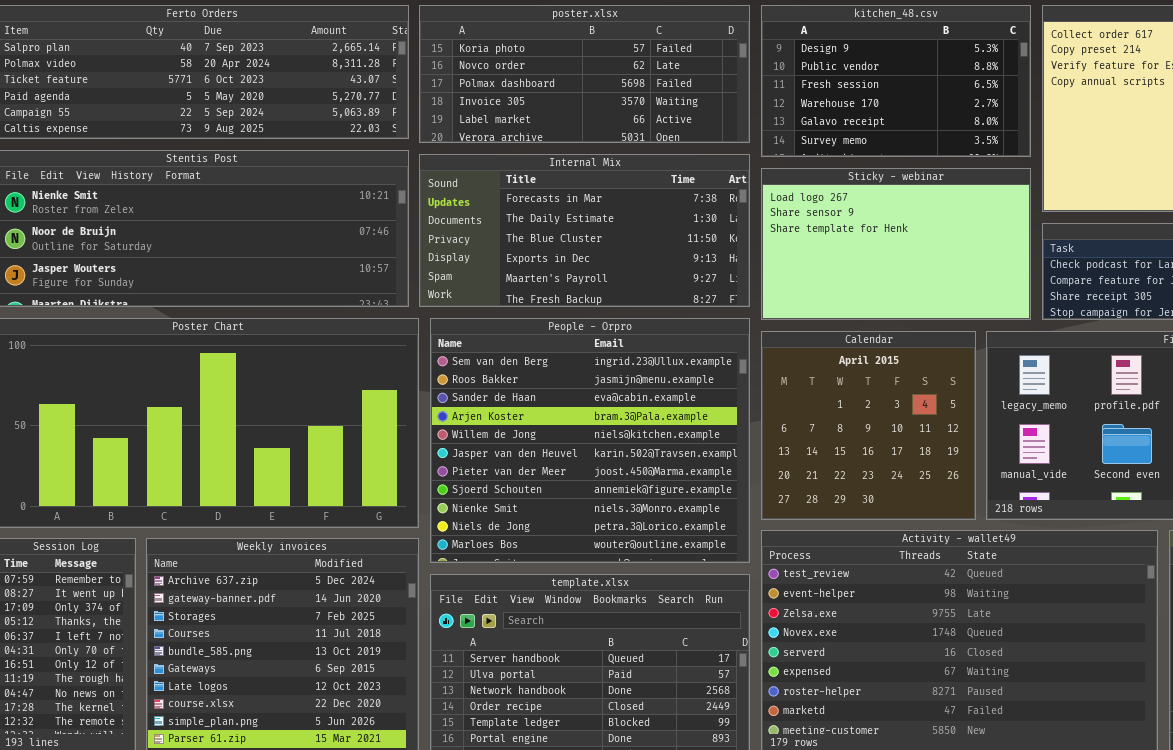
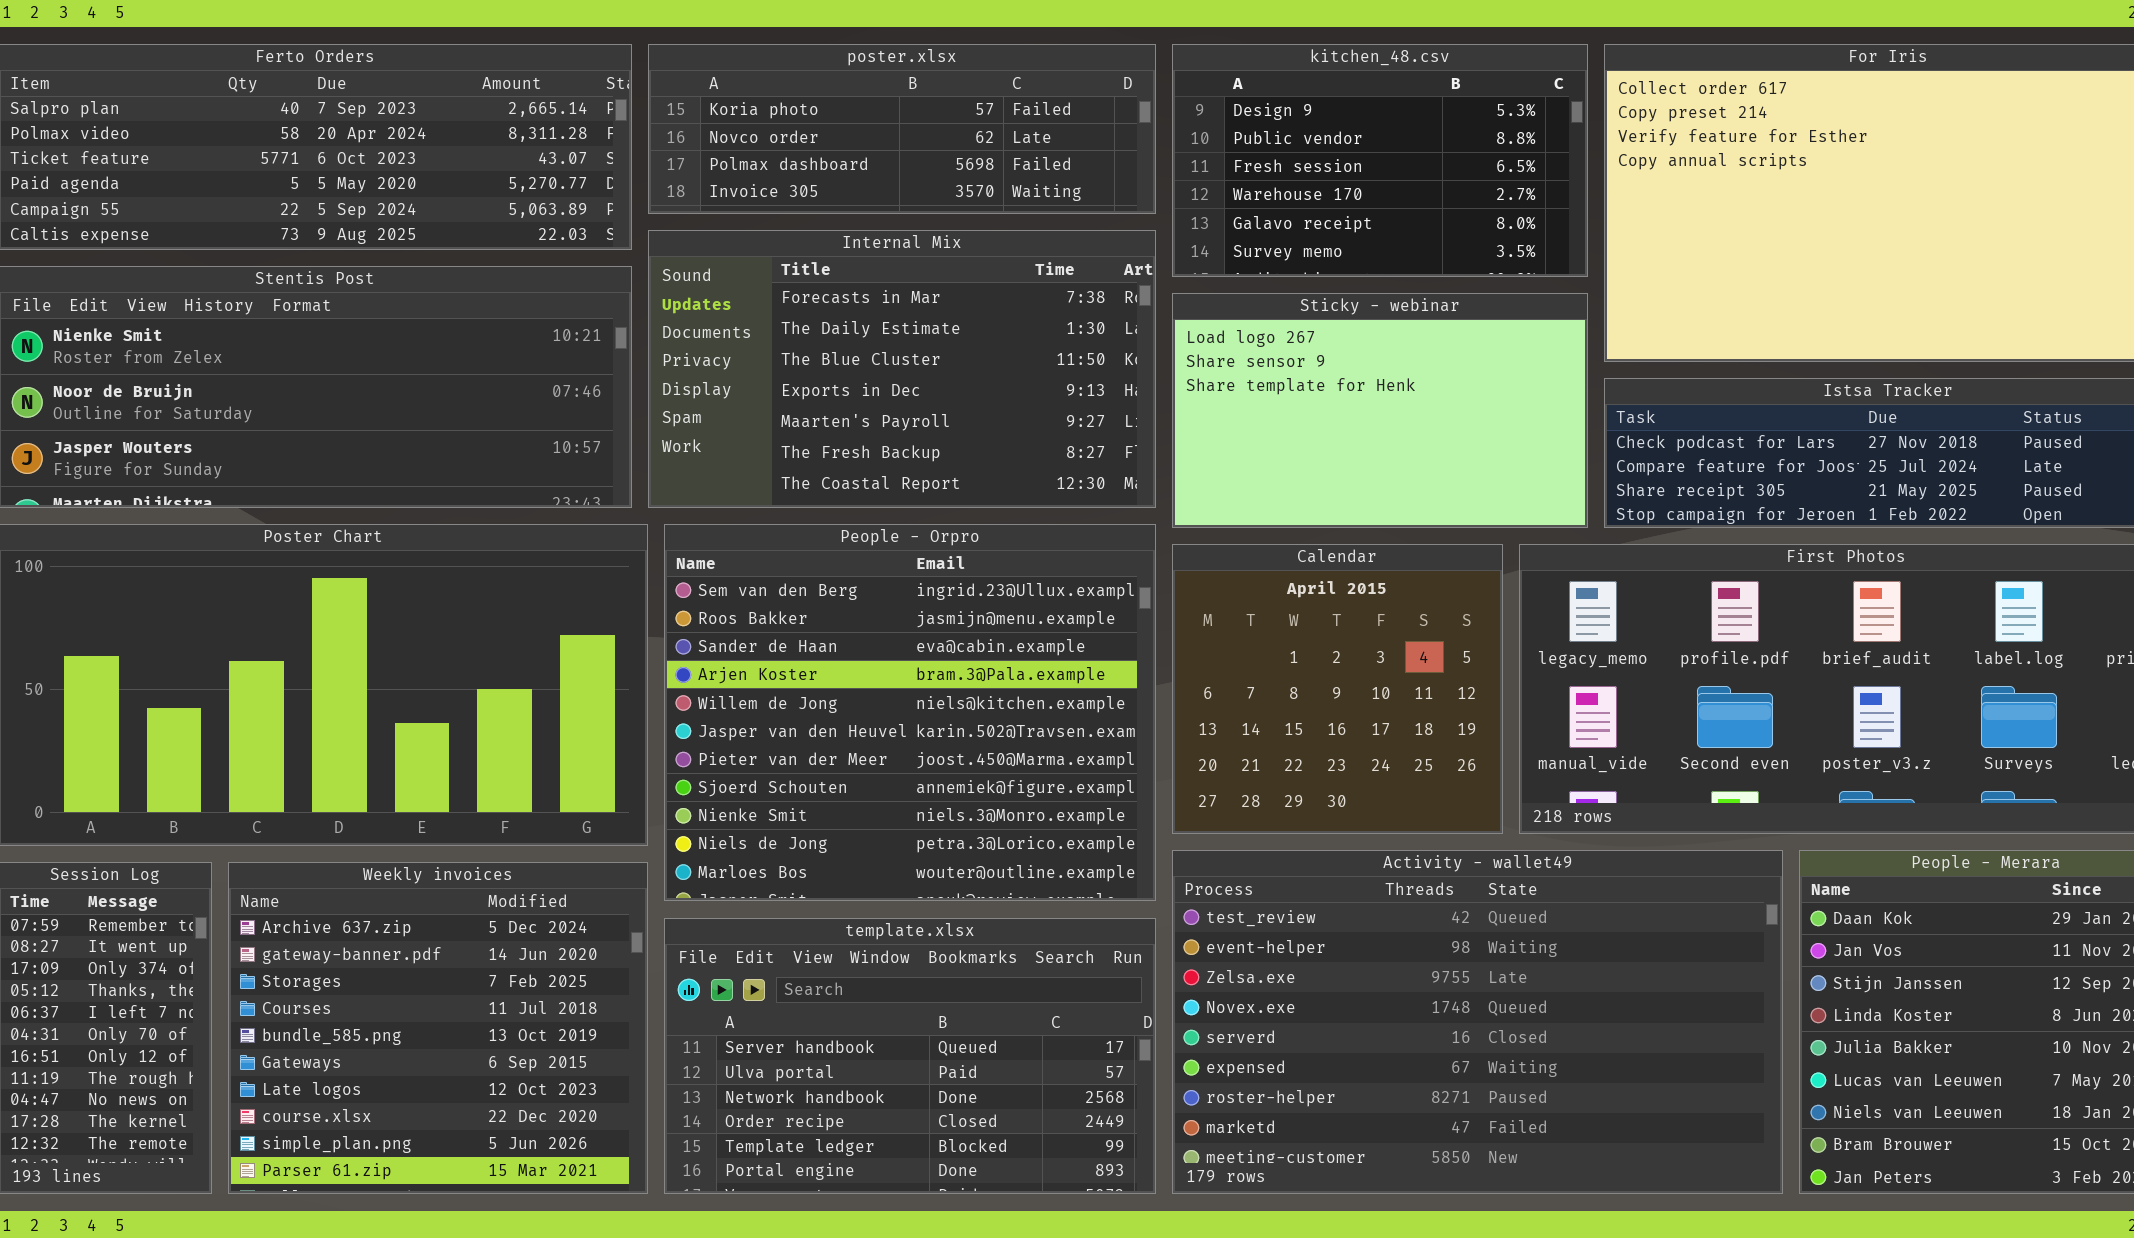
poster.xlsx: [419,5,750,143] -> [648,44,1156,214], resized
Internal Mix: [419,154,750,307] -> [648,230,1156,508], resized

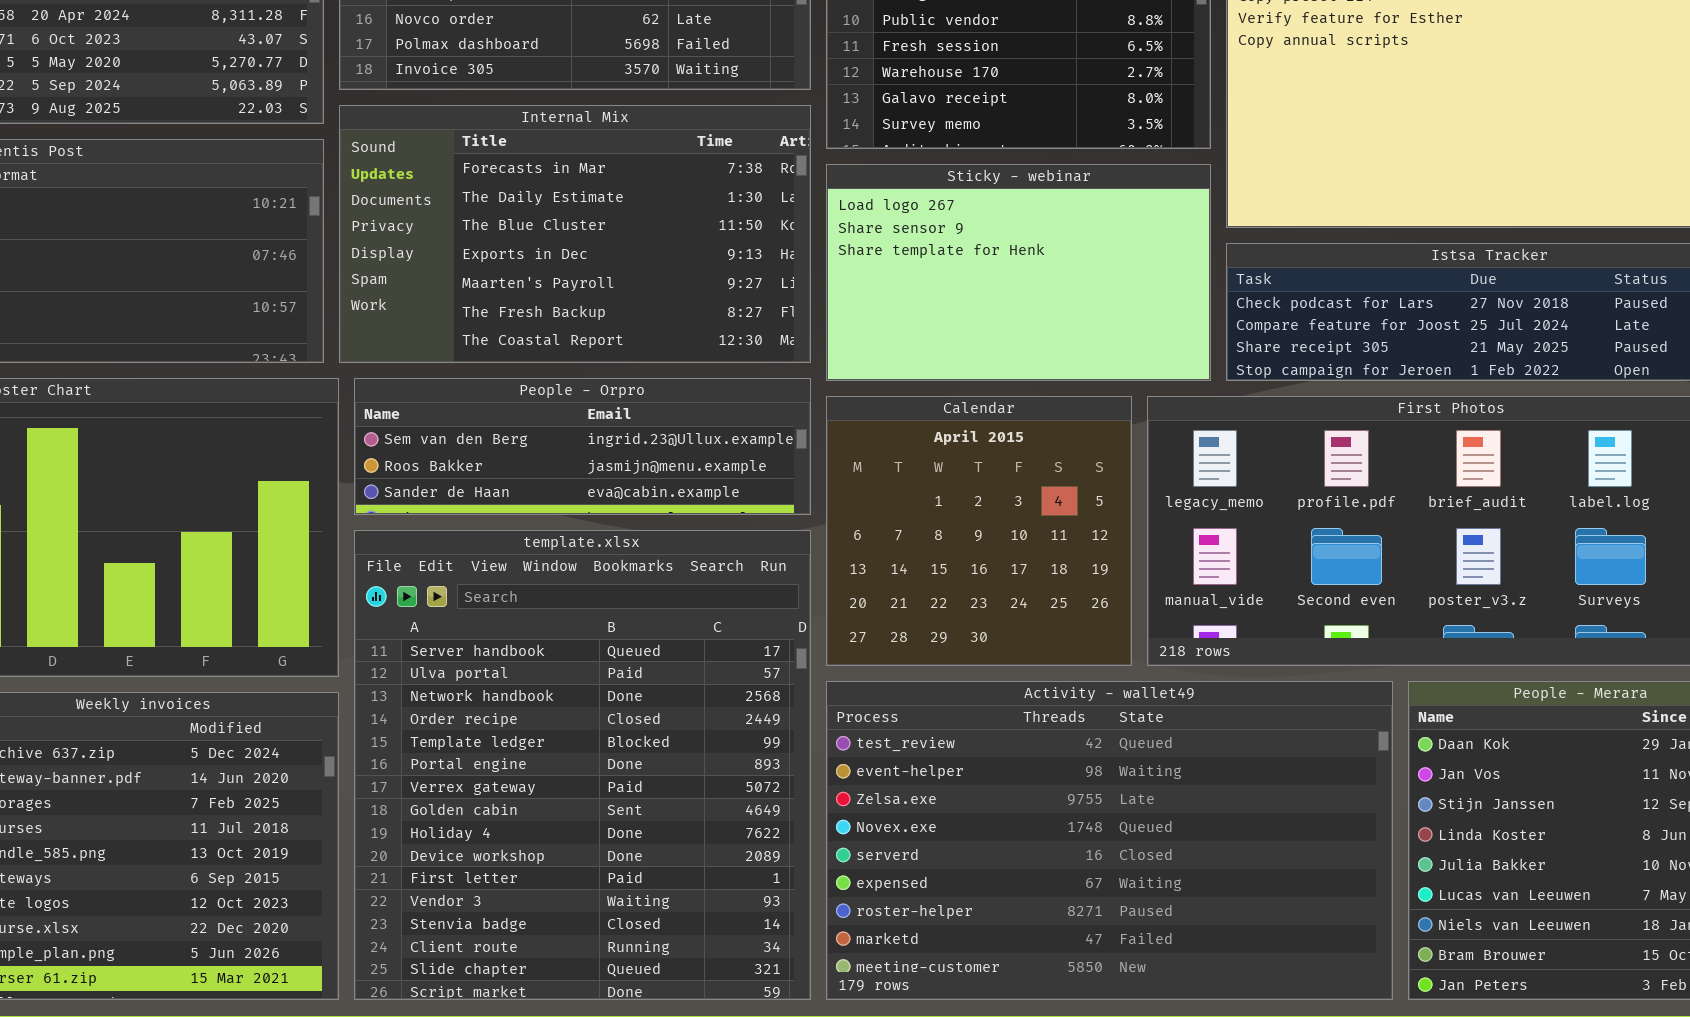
People - Orpro: [664,524,1156,901] -> [354,378,811,515], resized
template.xlsx: [664,918,1156,1194] -> [354,530,811,1000], resized

